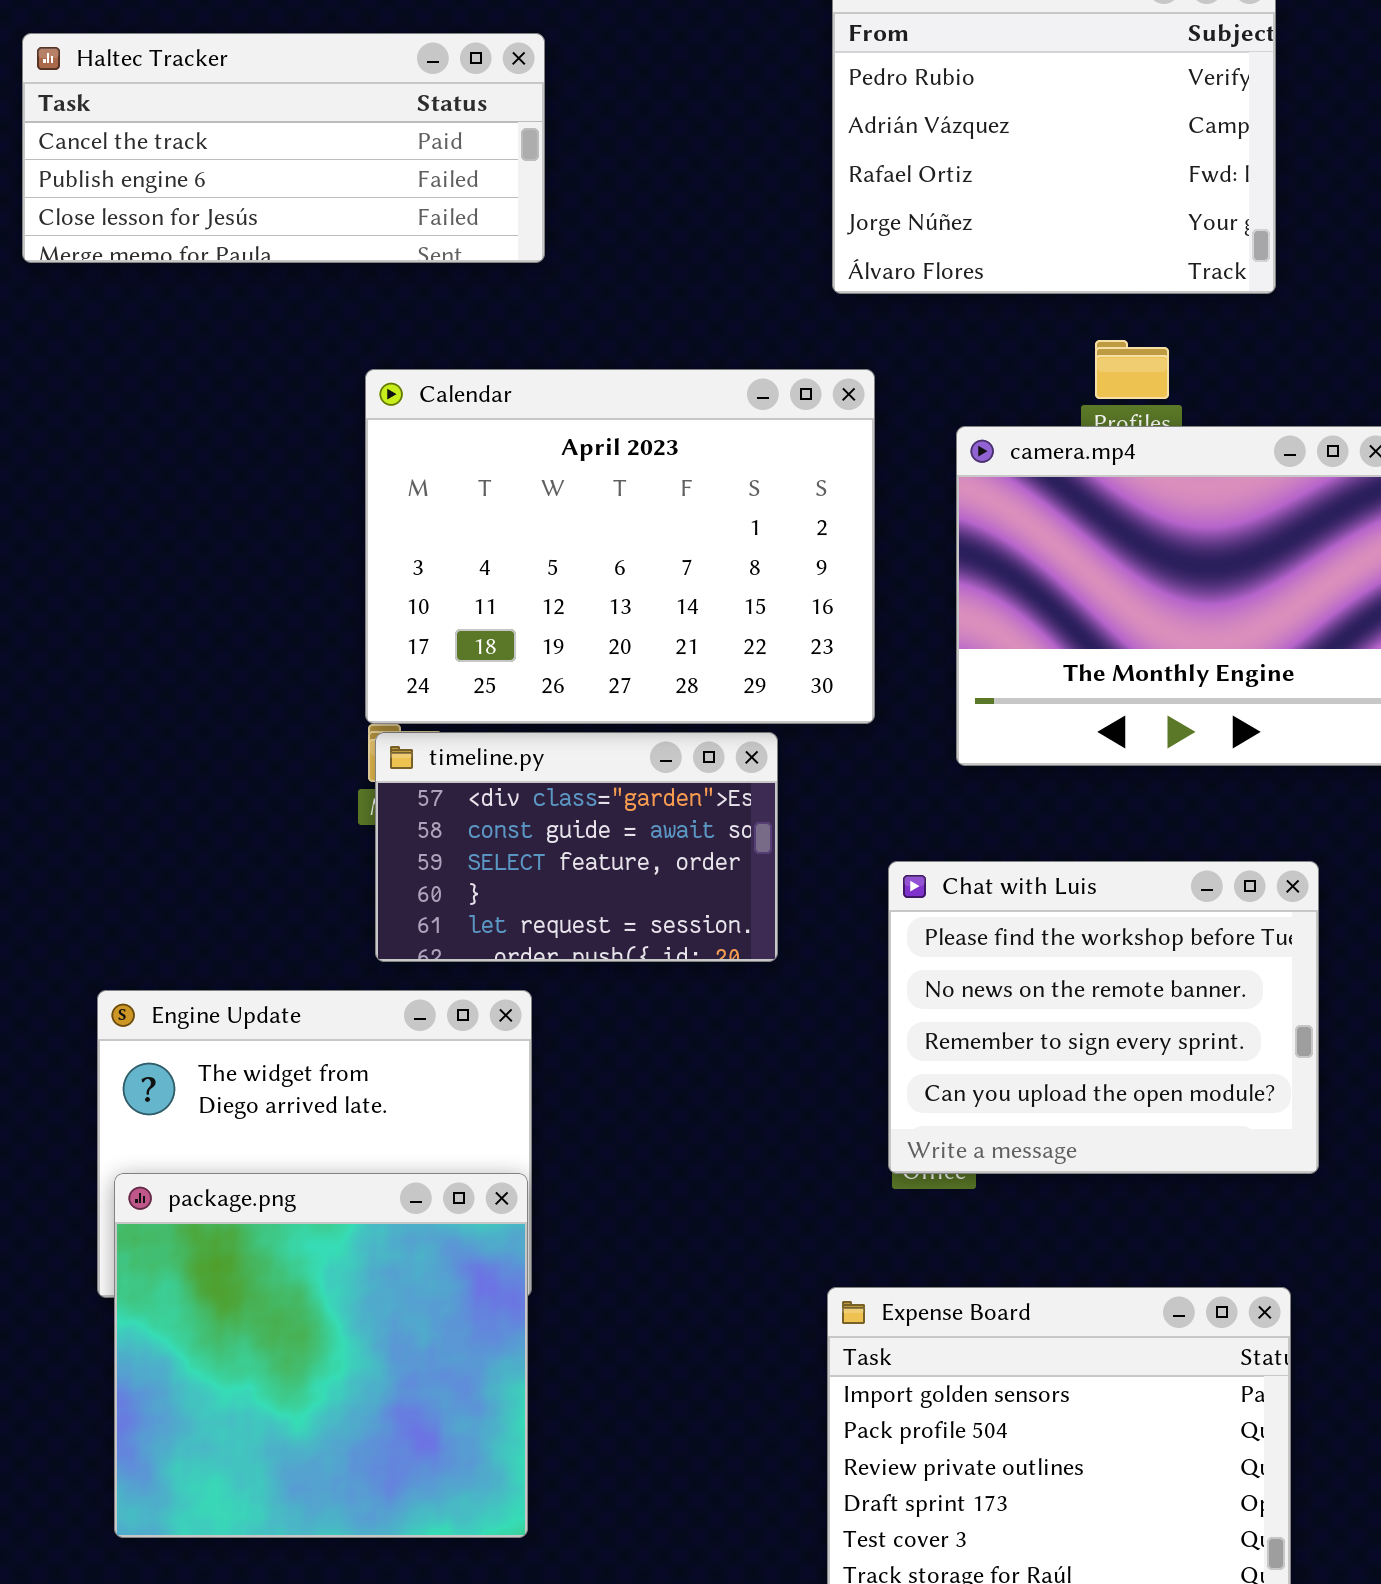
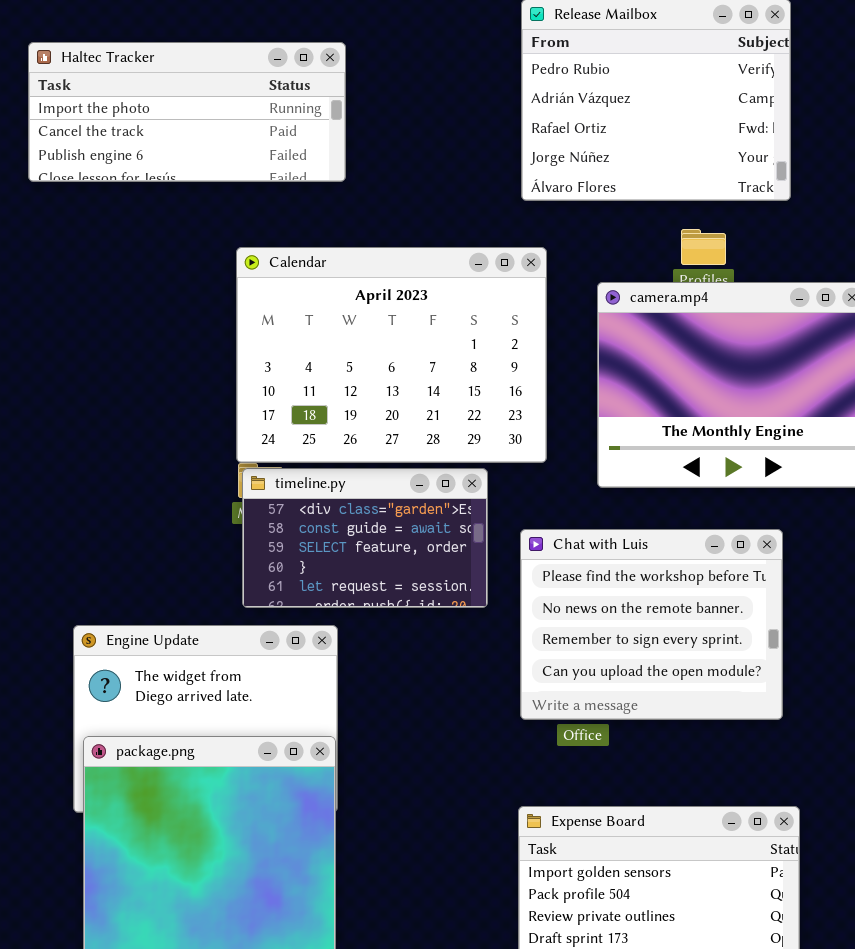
Haltec Tracker: [22,33,545,263] -> [28,42,346,182], scrolled up 1 row
Chat with Luis: [888,861,1319,1174] -> [520,529,783,720], moved

